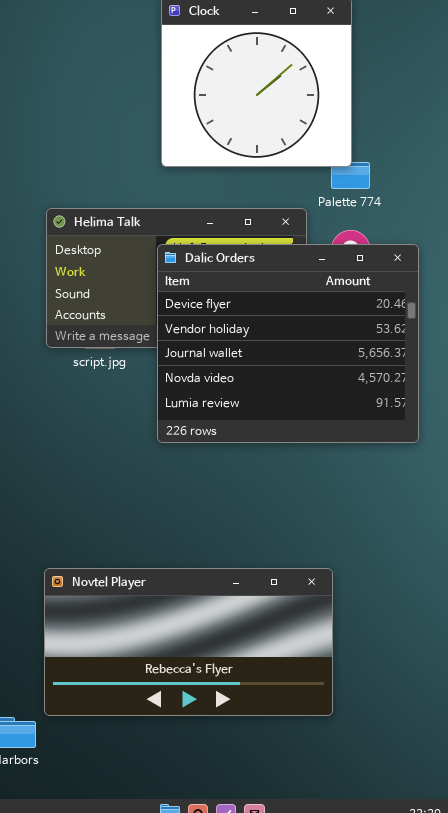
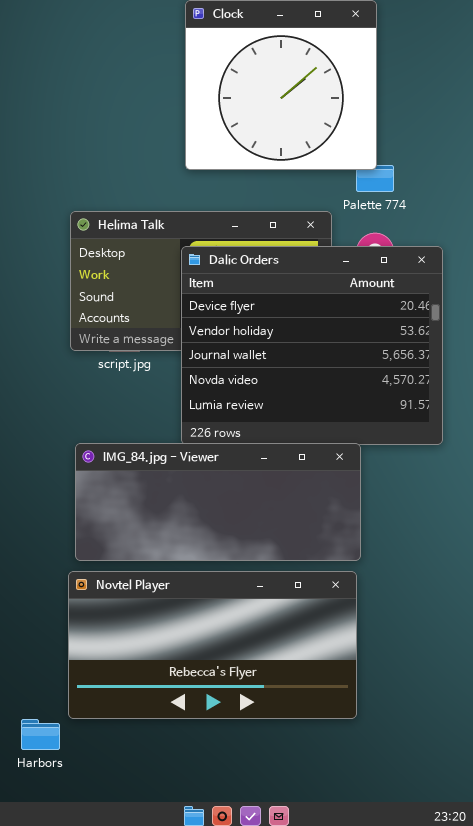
IMG_84.jpg - Viewer: none -> [75,443,361,561], opened

